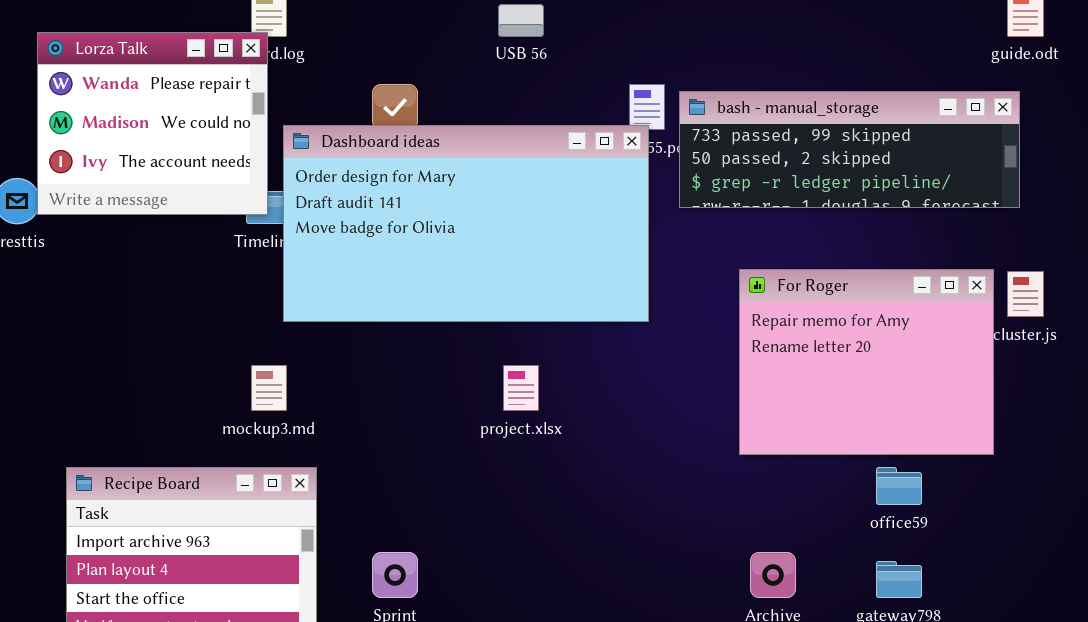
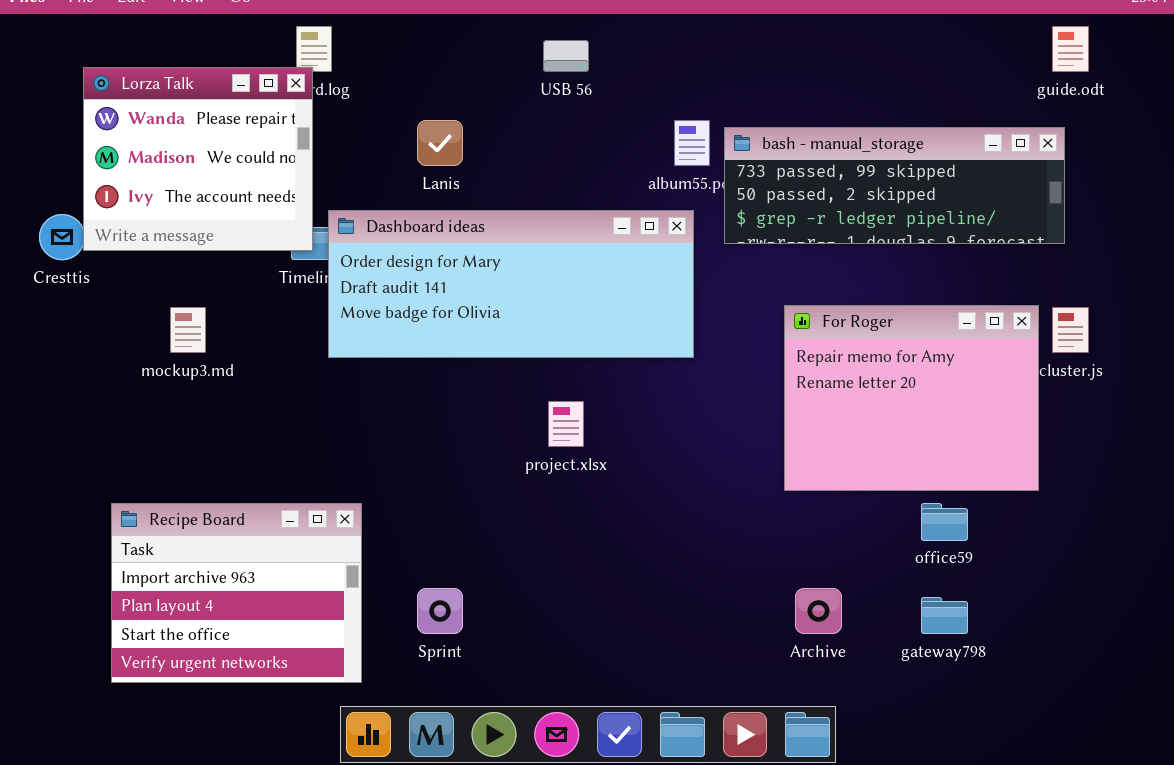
Dashboard ideas: [283,125,649,322] -> [328,210,694,358], resized
mockup3.md: [251,365,287,411] -> [170,307,206,353], moved

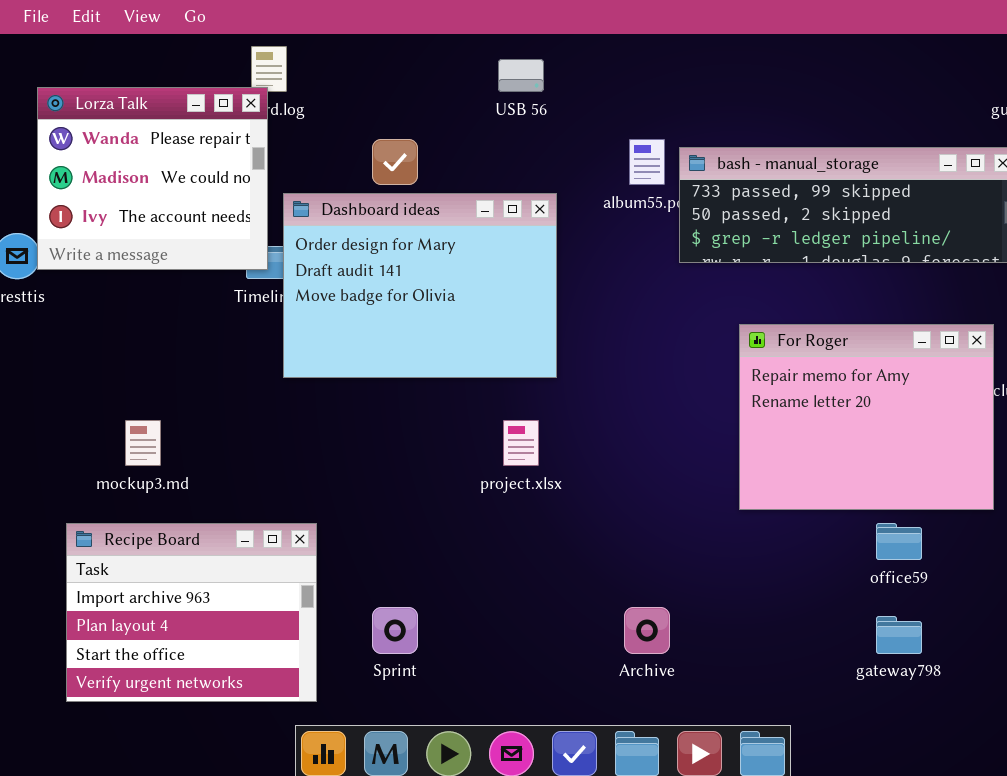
Dashboard ideas: [328,210,694,358] -> [283,193,557,378], resized
mockup3.md: [170,307,206,353] -> [125,420,161,466], moved
Archive: [795,588,842,634] -> [624,607,670,654], moved

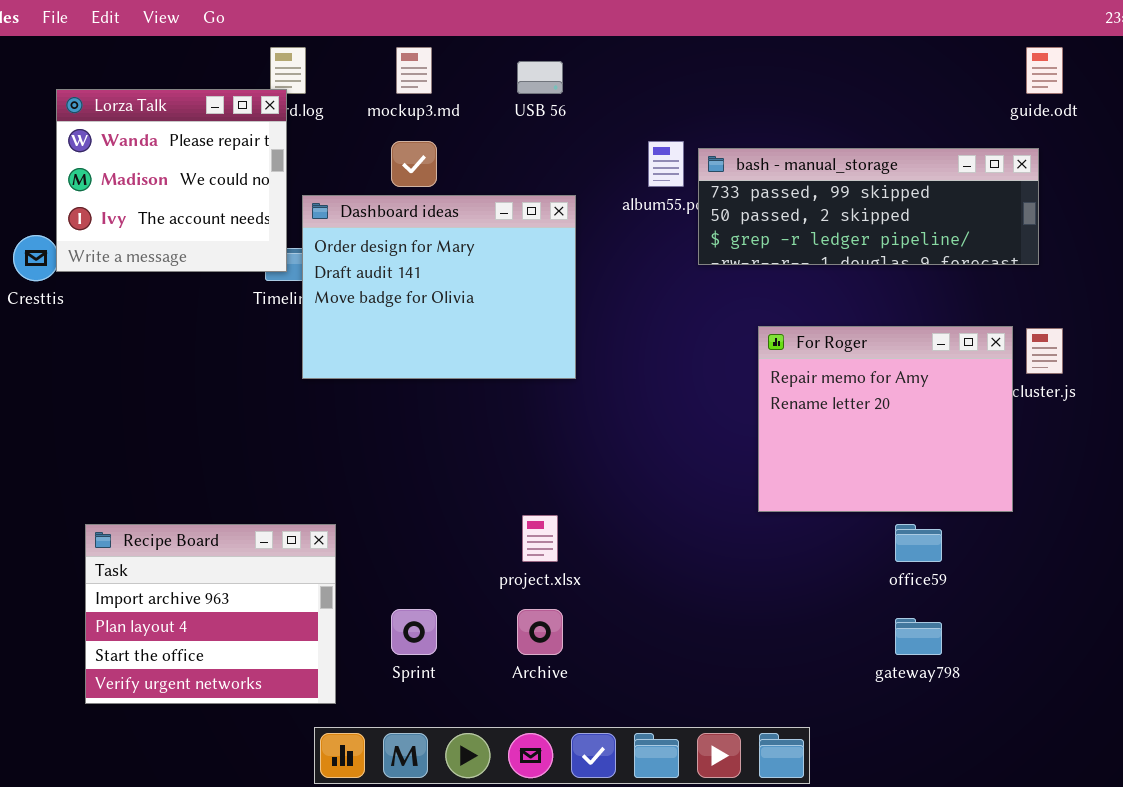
mockup3.md: [125,420,161,466] -> [396,47,432,94], moved
project.xlsx: [503,420,539,466] -> [522,515,558,562], moved
Archive: [624,607,670,654] -> [517,609,563,655], moved

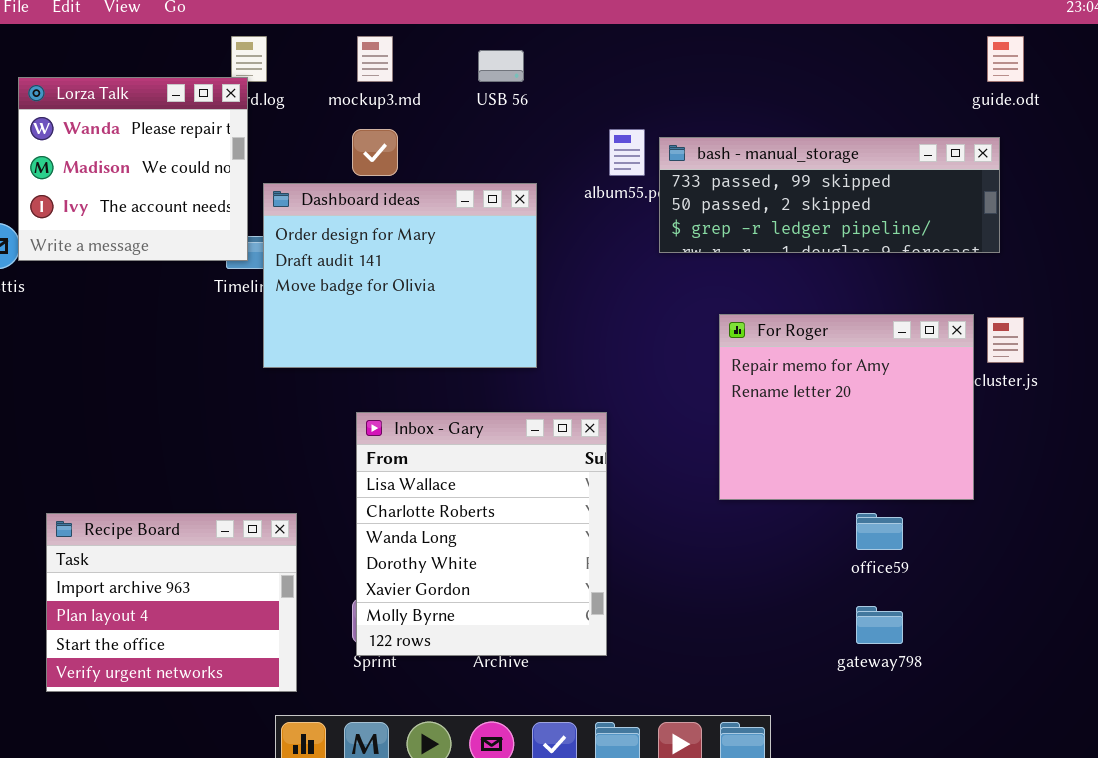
Inbox - Gary: none -> [356,412,607,656], opened

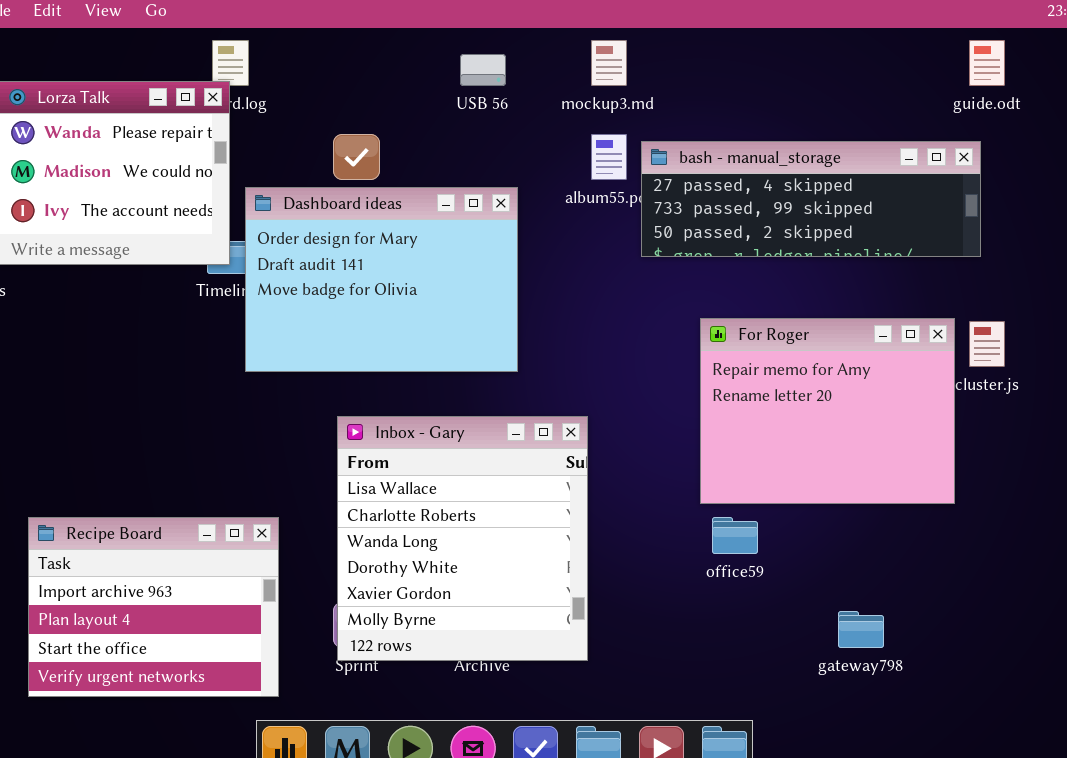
mockup3.md: [357,36,393,82] -> [591,40,627,86], moved
bash - manual_storage: [659,137,1000,253] -> [641,141,981,257], scrolled up 1 row
office59: [856,513,903,550] -> [712,517,758,554], moved

